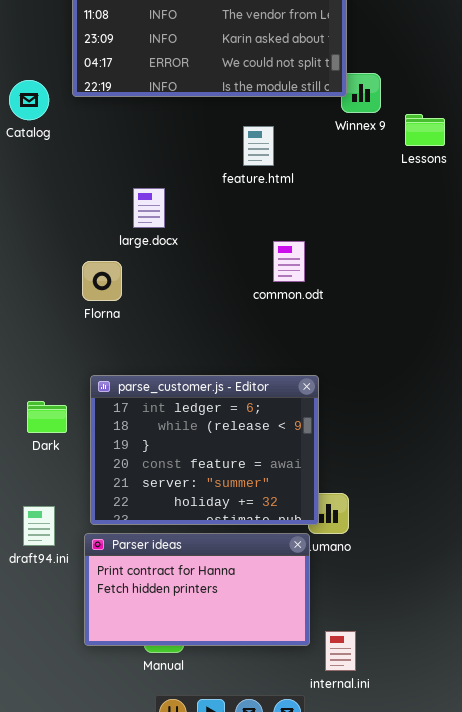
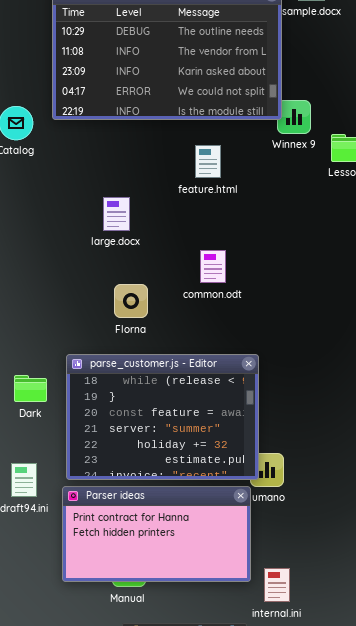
common.odt: [273,241,305,282] -> [200,250,226,283], moved
Florna: [82,261,122,301] -> [114,284,148,318], moved
parse_customer.js - Editor: [90,375,319,525] -> [66,354,259,480], scrolled down 1 row

